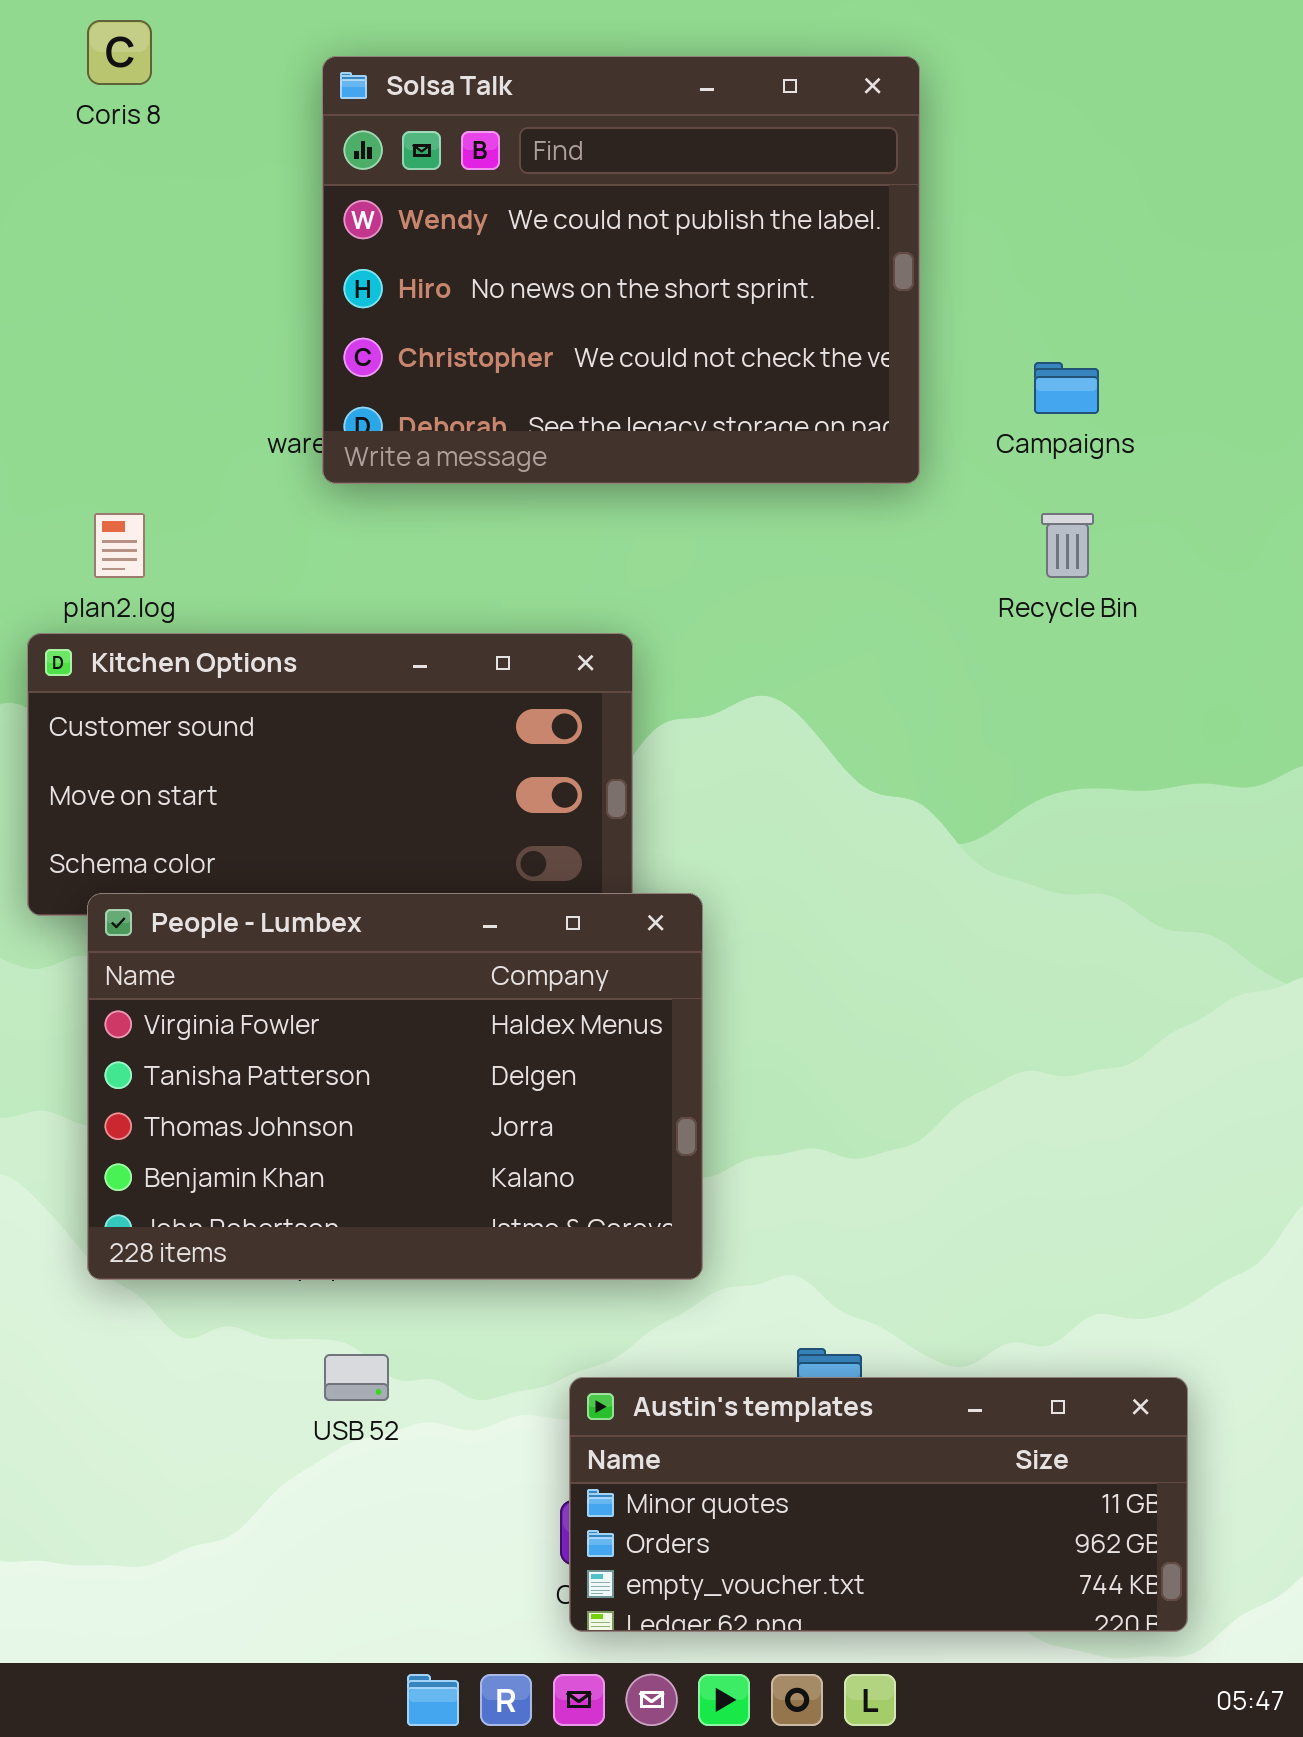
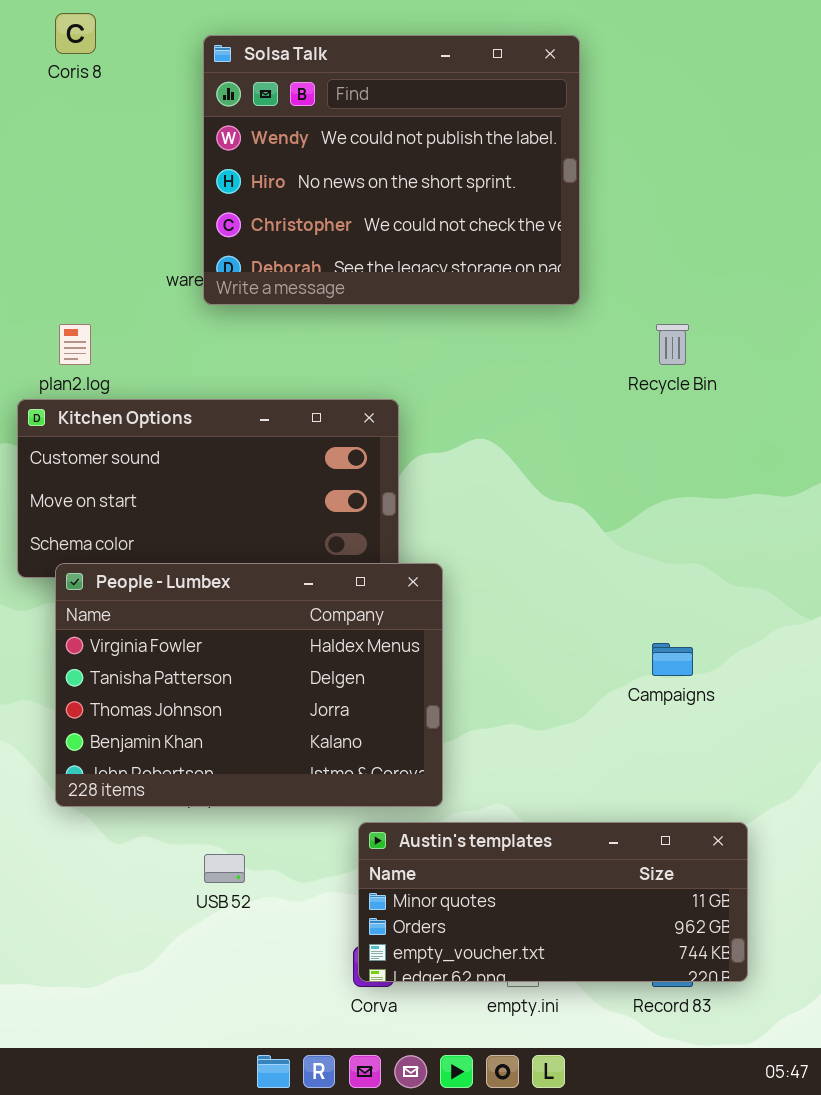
Campaigns: [1034,362,1099,414] -> [652,643,693,676], moved
Austin's templates: [569,1377,1188,1632] -> [358,822,748,982], moved

